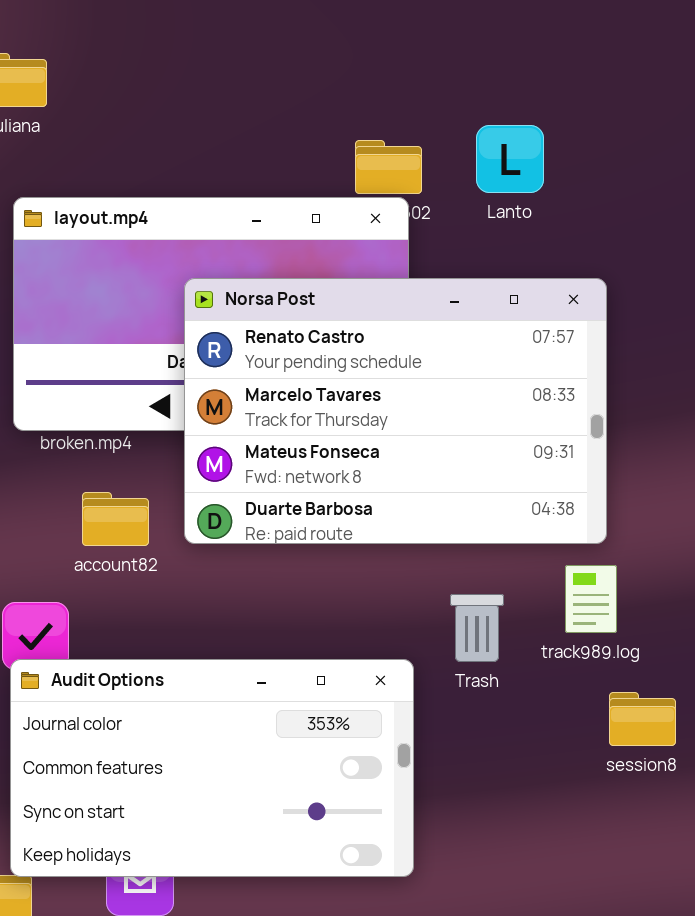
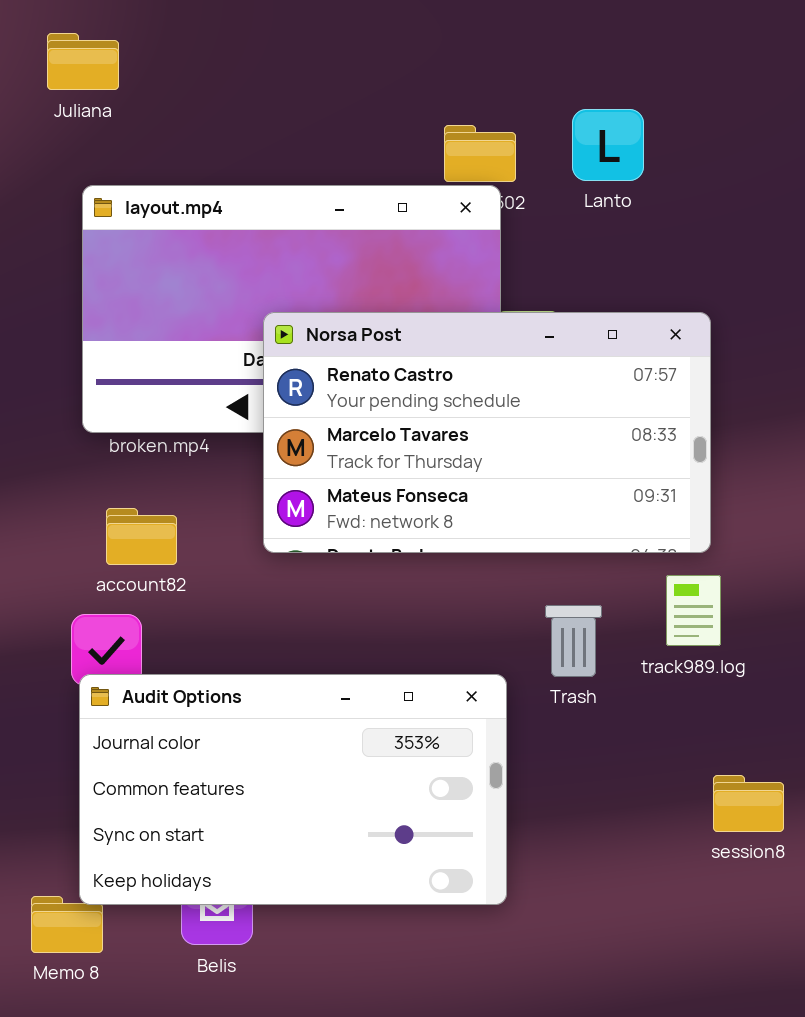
Norsa Post: [184,278,607,544] -> [263,312,711,553], resized
account82: [82,492,149,546] -> [106,508,177,565], moved
session8: [609,692,676,746] -> [713,775,784,832], moved

